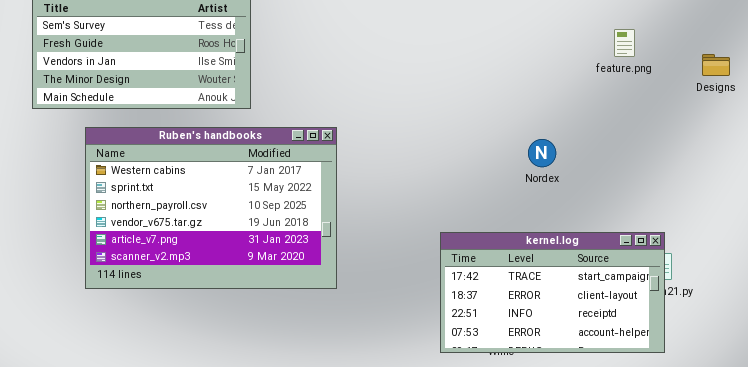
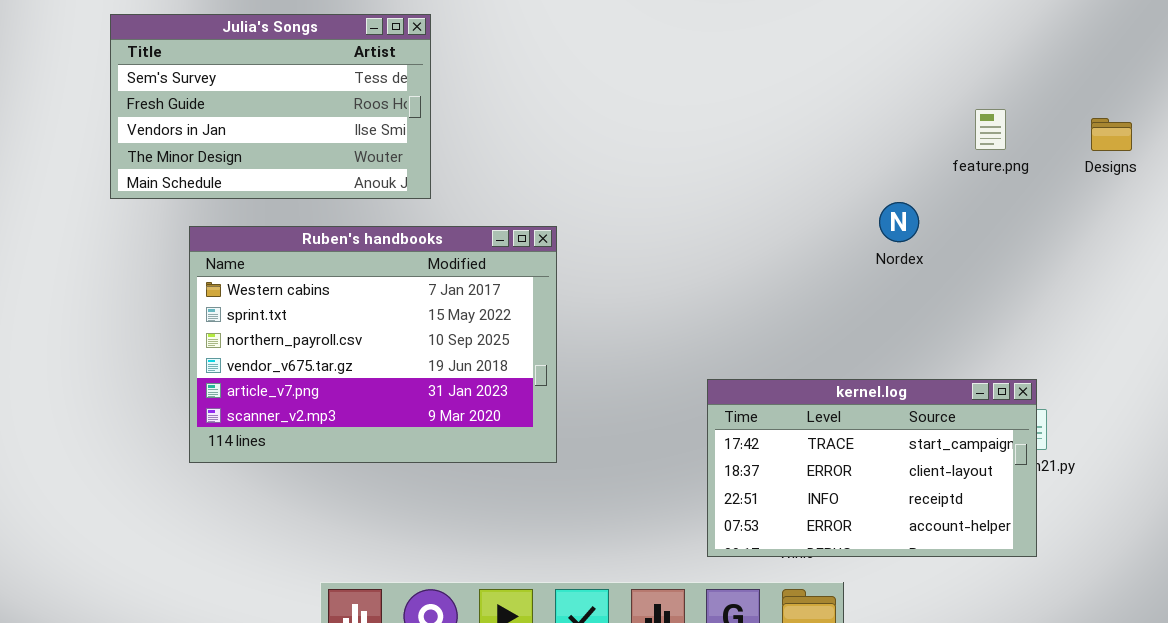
feature.png: [614,29,635,57] -> [975,109,1006,150], moved
Nordex: [528,139,556,167] -> [879,202,919,242], moved

